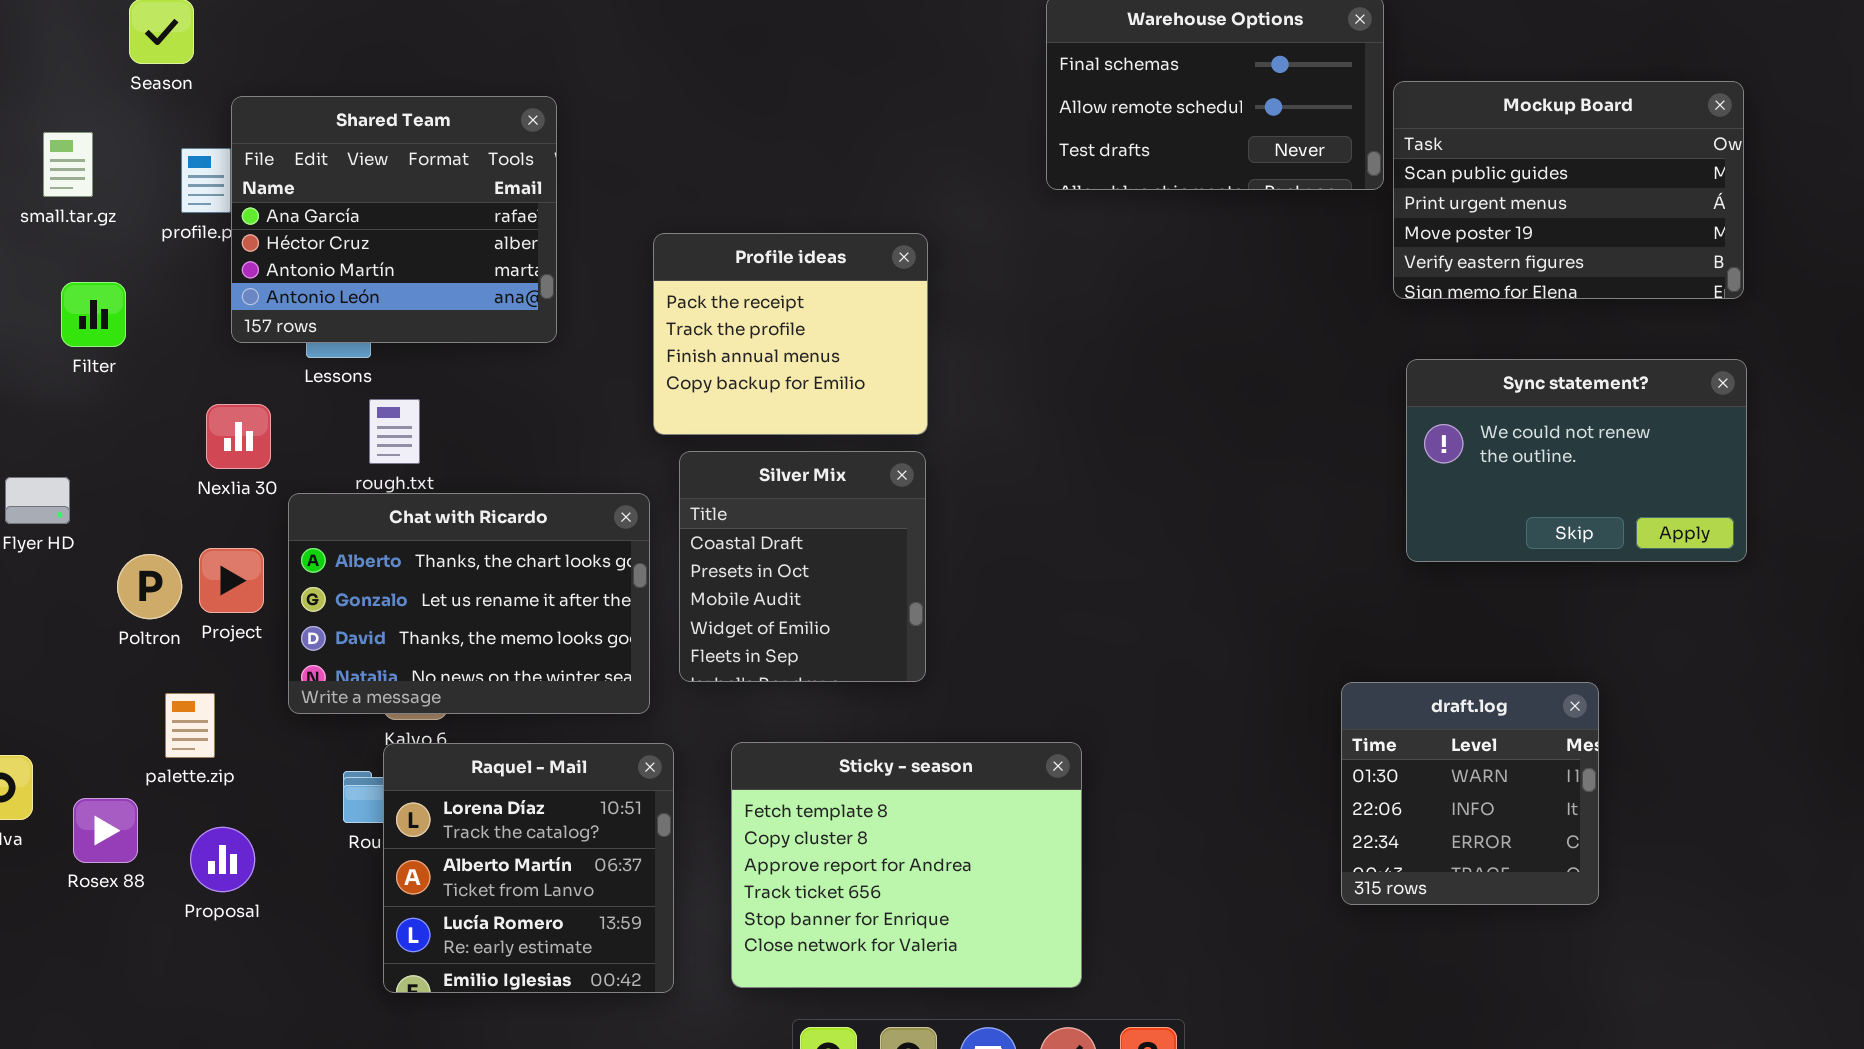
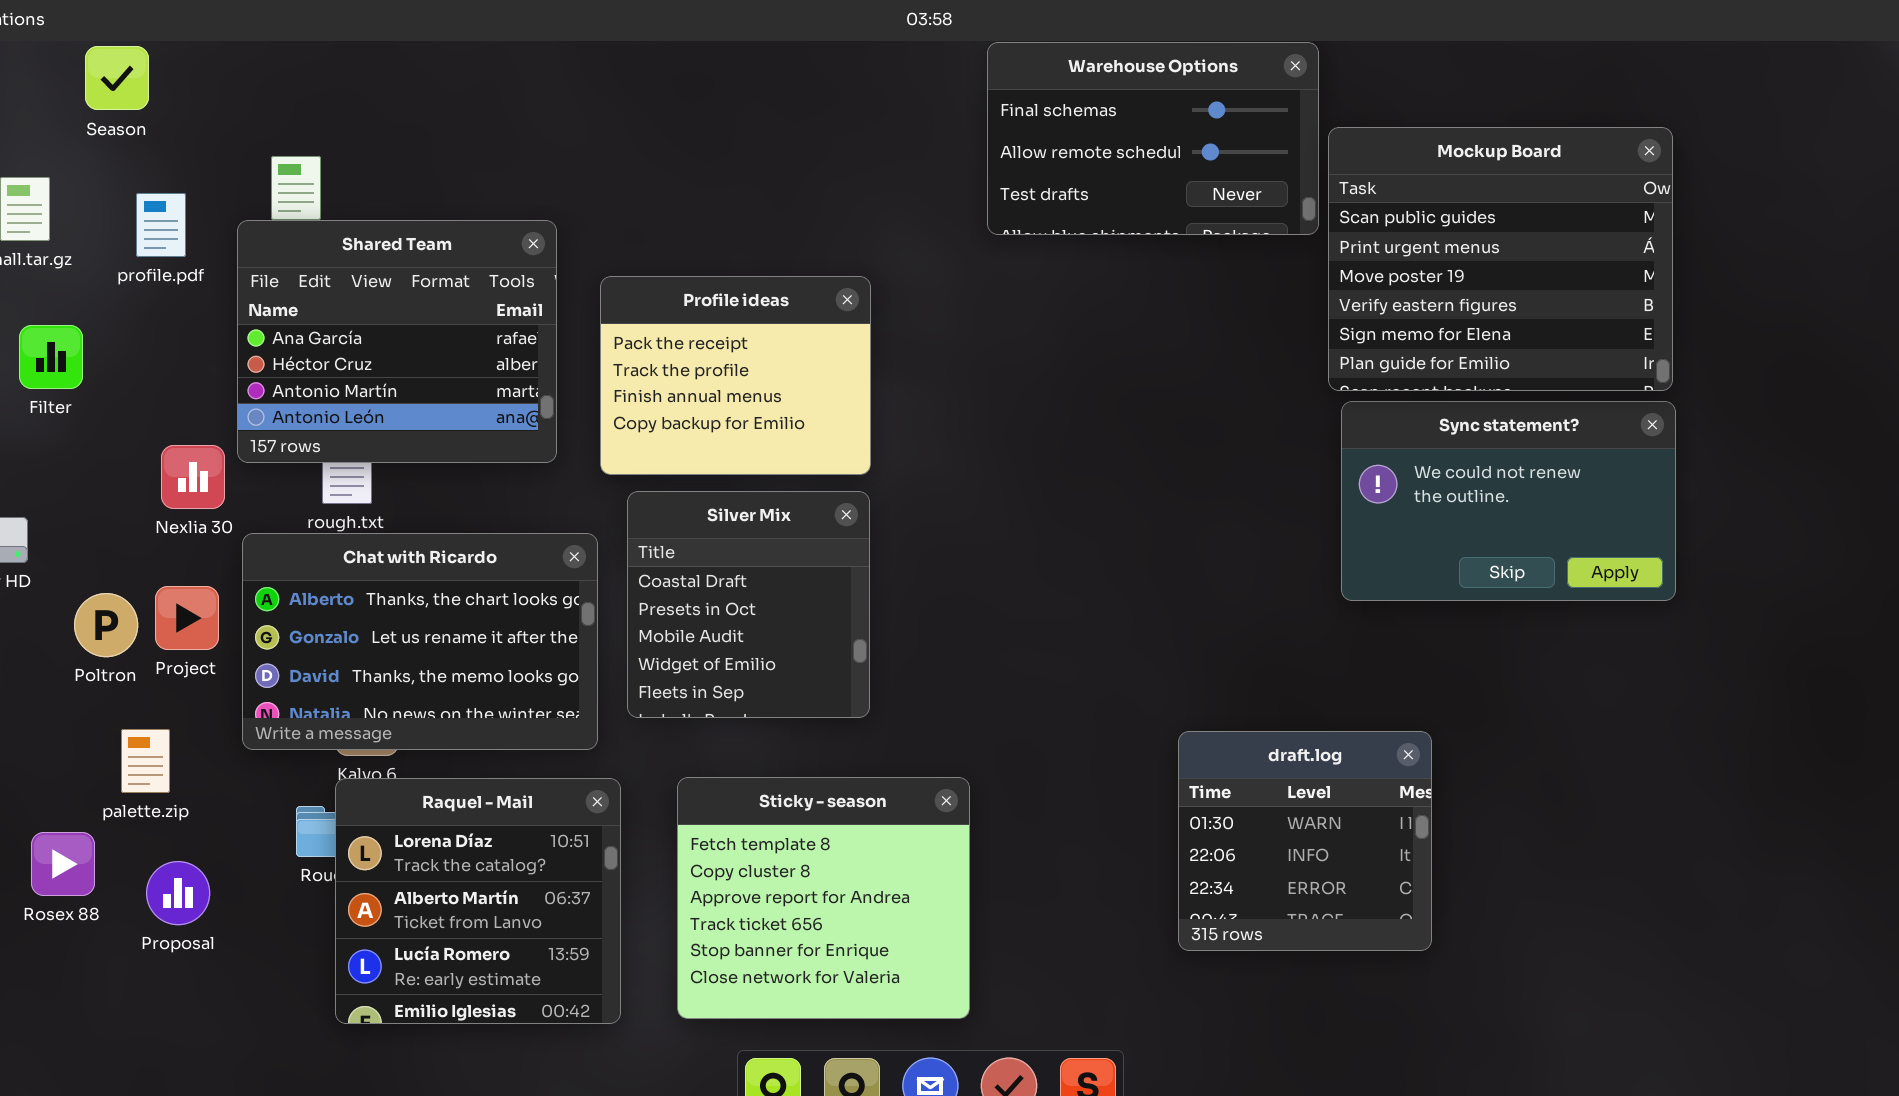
Mockup Board: [1393,81,1744,299] -> [1328,127,1673,391], resized
Shared Team: [231,96,557,343] -> [237,220,557,463], moved
draft.log: [1341,682,1599,905] -> [1178,731,1432,951], moved
Sticky - season: [731,742,1082,988] -> [677,777,970,1019], resized

